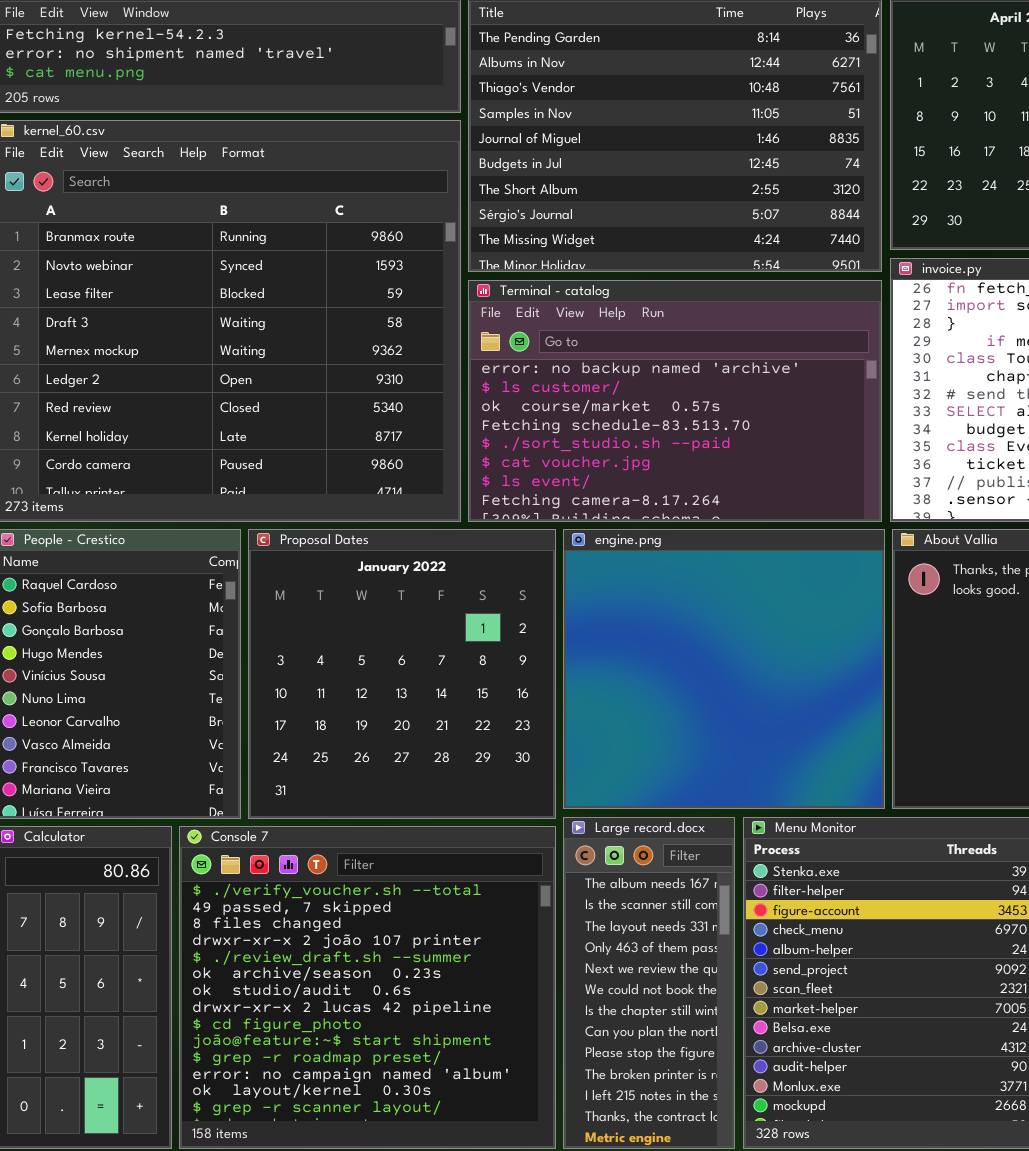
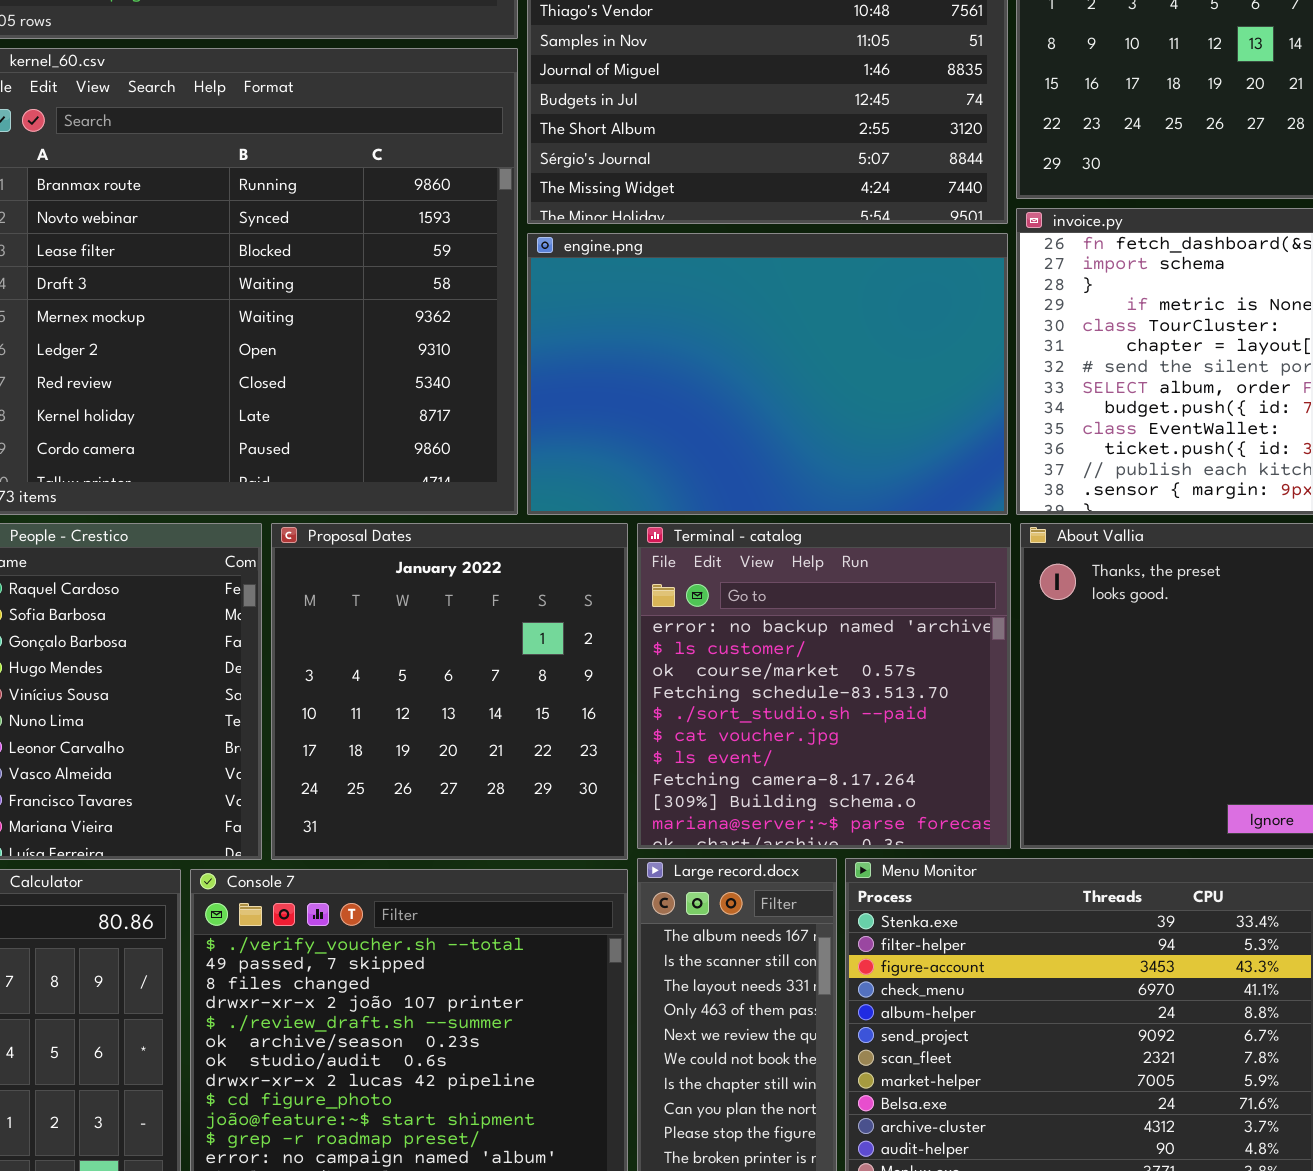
Terminal - catalog: [468,280,882,522] -> [637,523,1011,849], moved, resized
engine.png: [563,529,885,809] -> [527,233,1008,515], moved, resized

